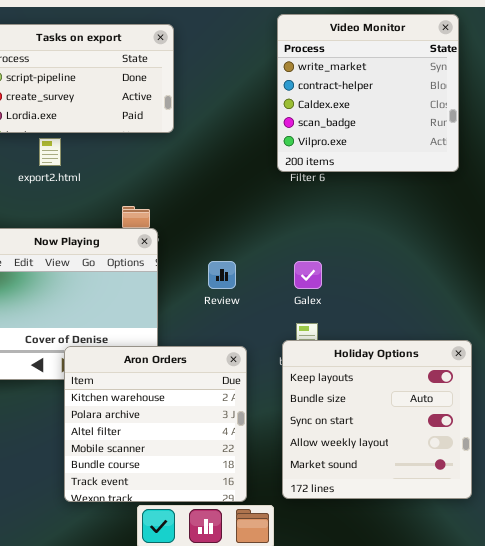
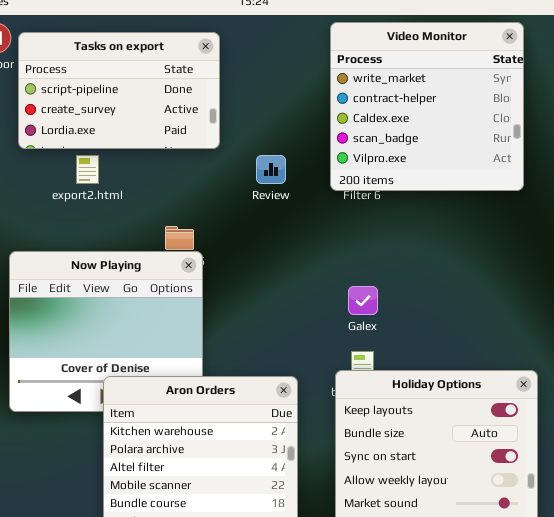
Review: [208,261,236,289] -> [256,155,286,184], moved

